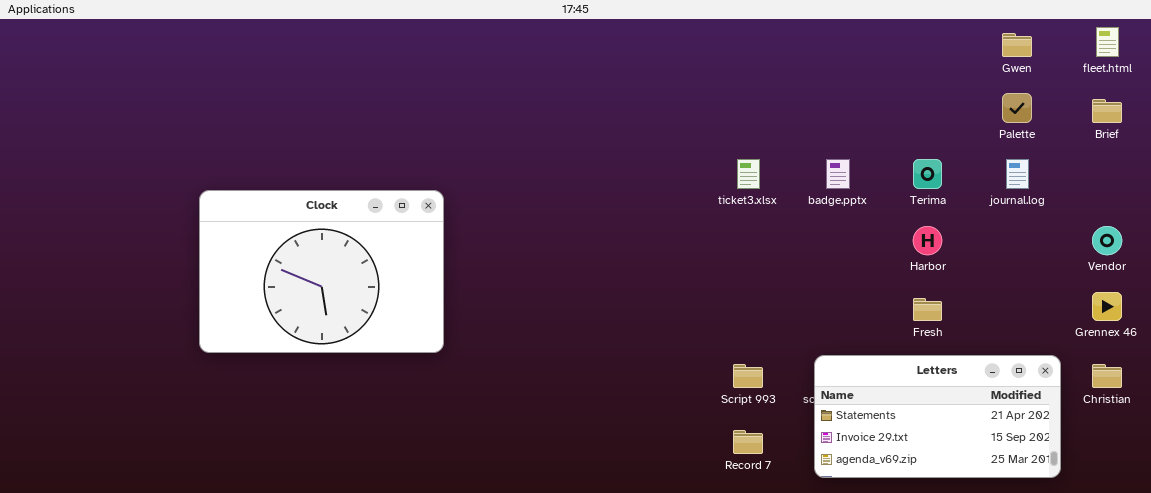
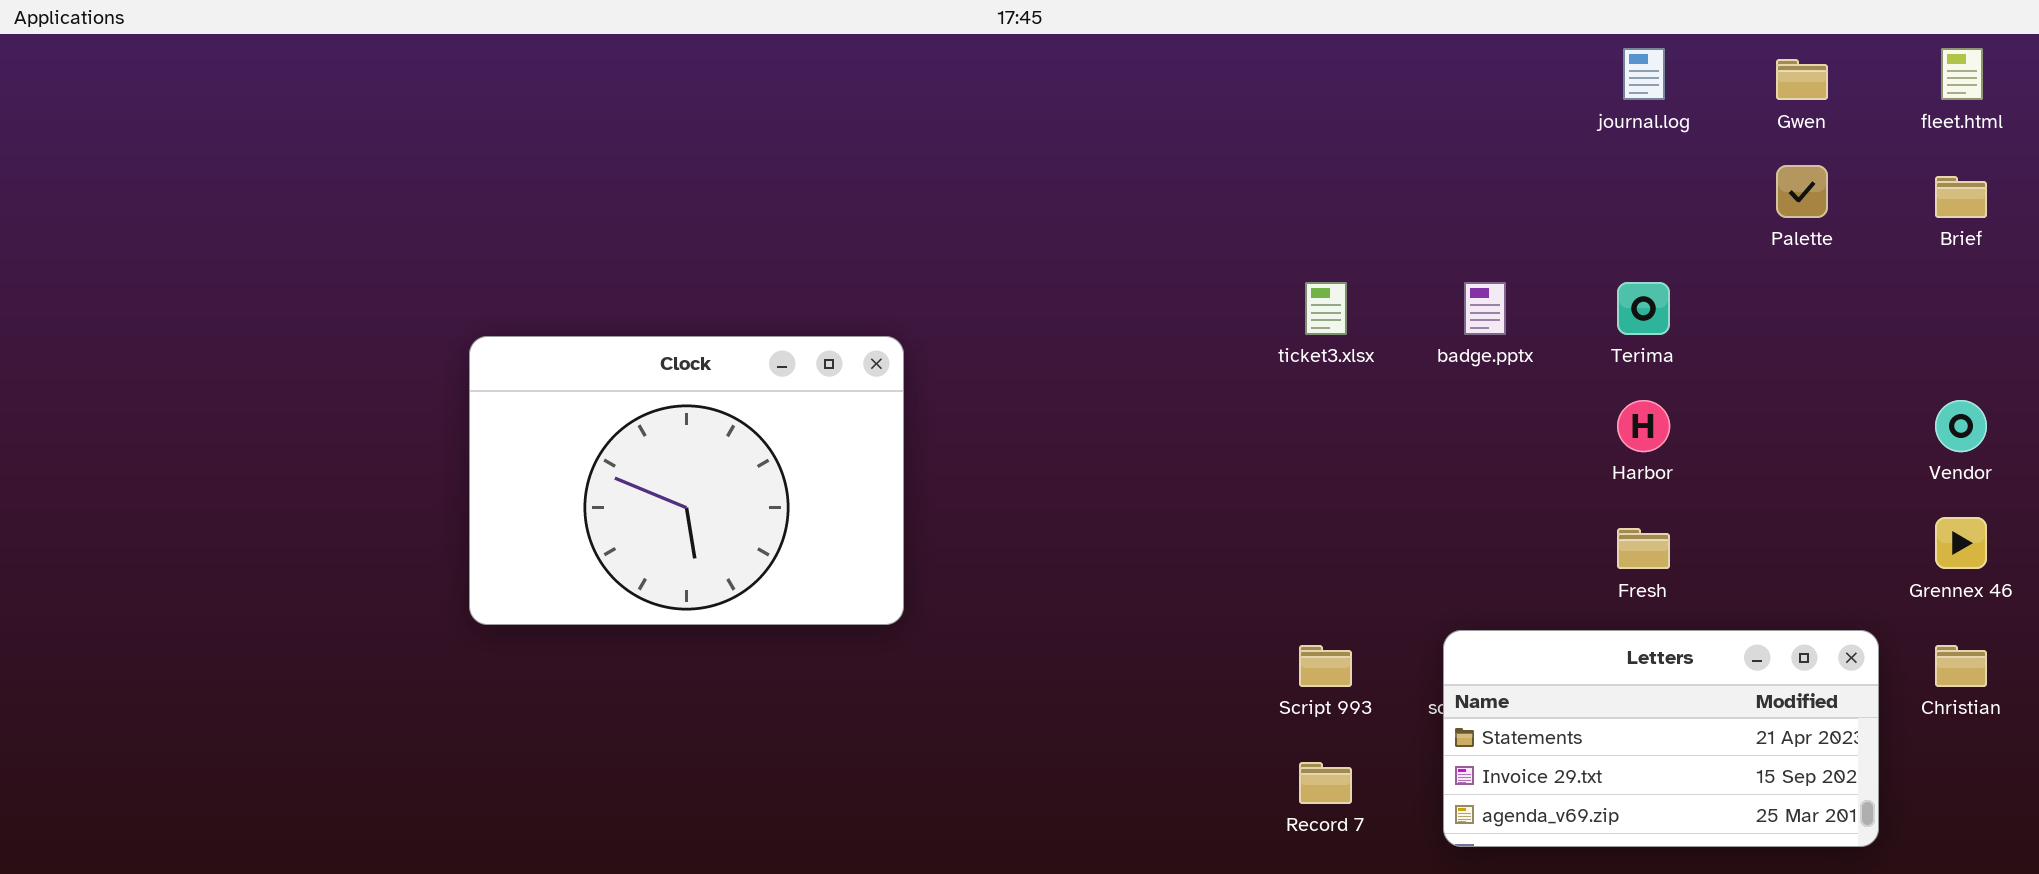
journal.log: [1006,159,1029,189] -> [1623,48,1665,100], moved
Clock: [199,190,444,353] -> [469,336,904,625], moved

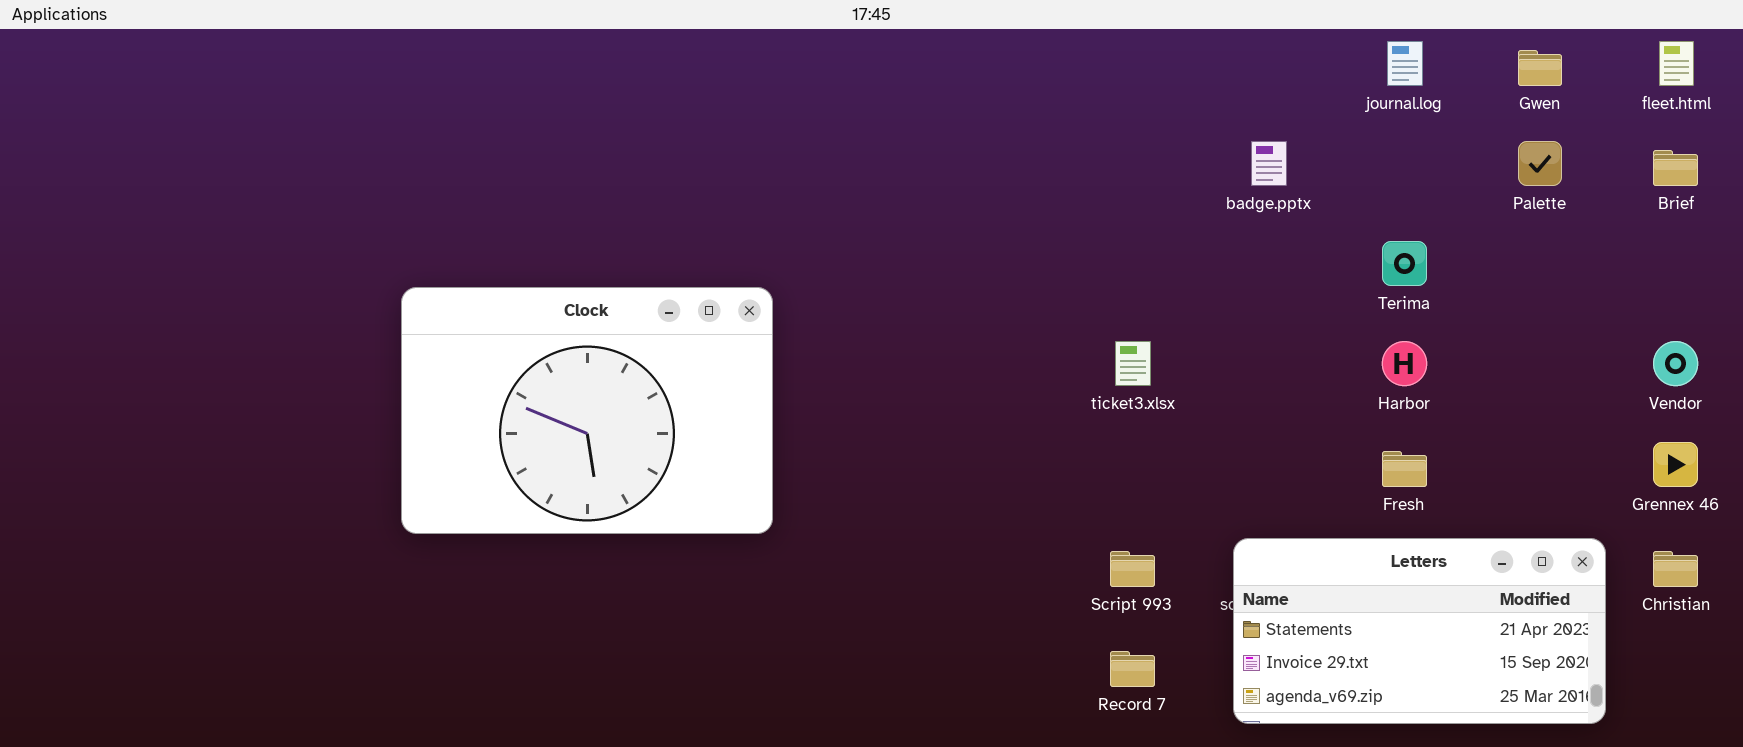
ticket3.xlsx: [1305,282,1347,335] -> [1115,341,1151,386], moved
badge.pptx: [1464,282,1506,335] -> [1251,141,1287,186], moved

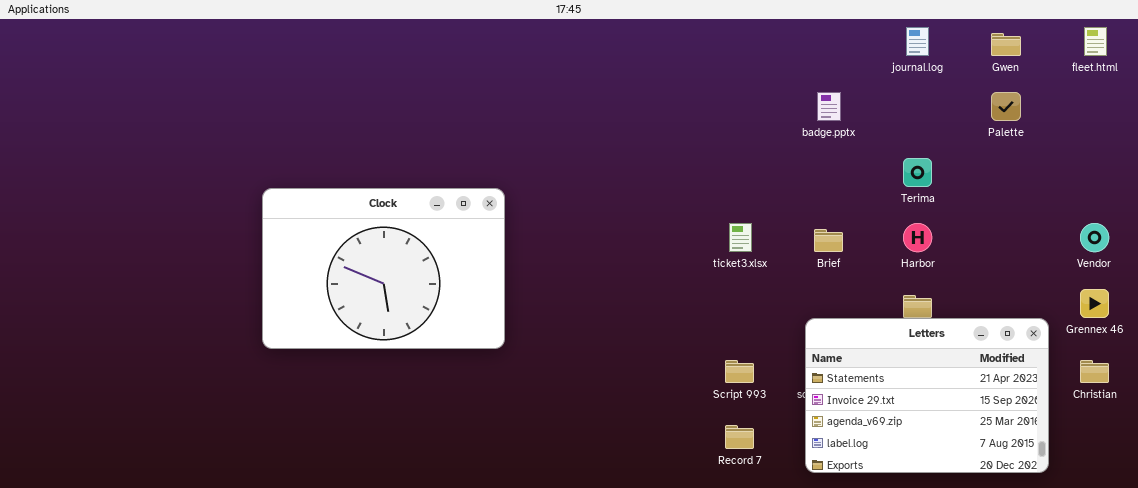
Brief: [1653,150,1698,186] -> [814,229,843,252], moved
Letters: [1233,538,1606,724] -> [805,318,1049,473], resized

